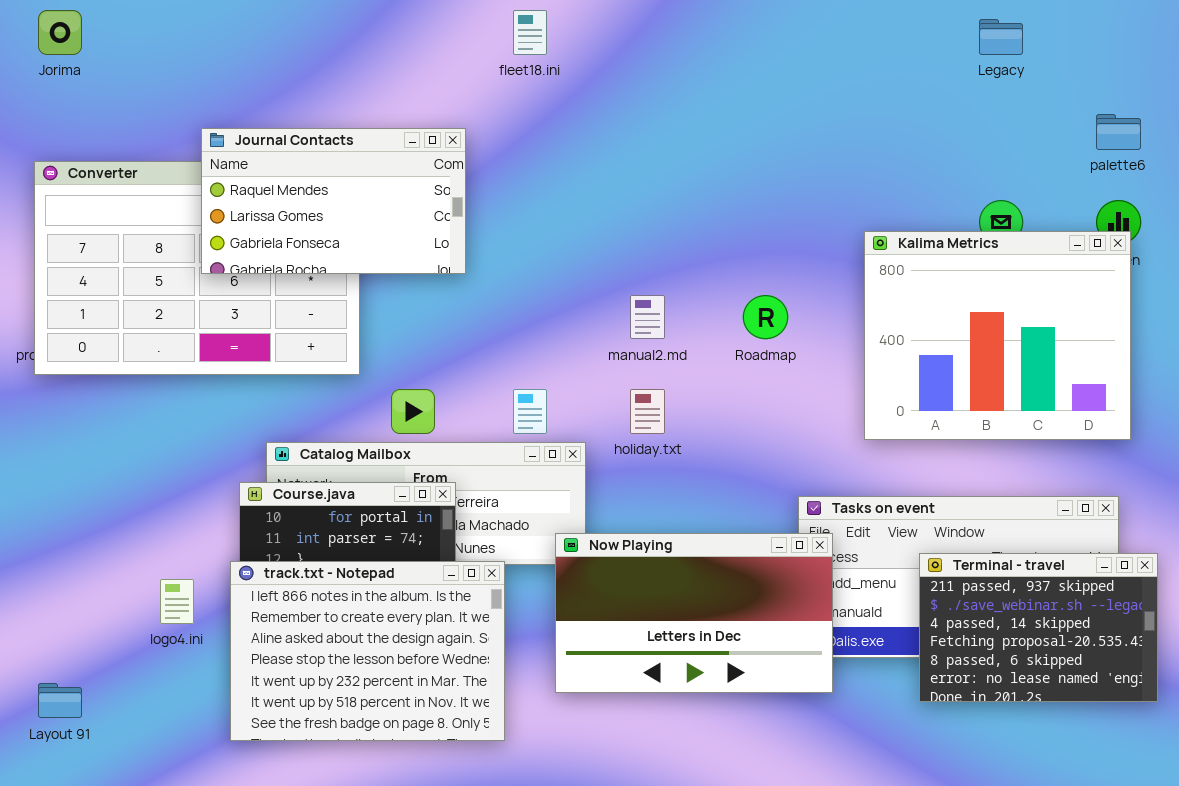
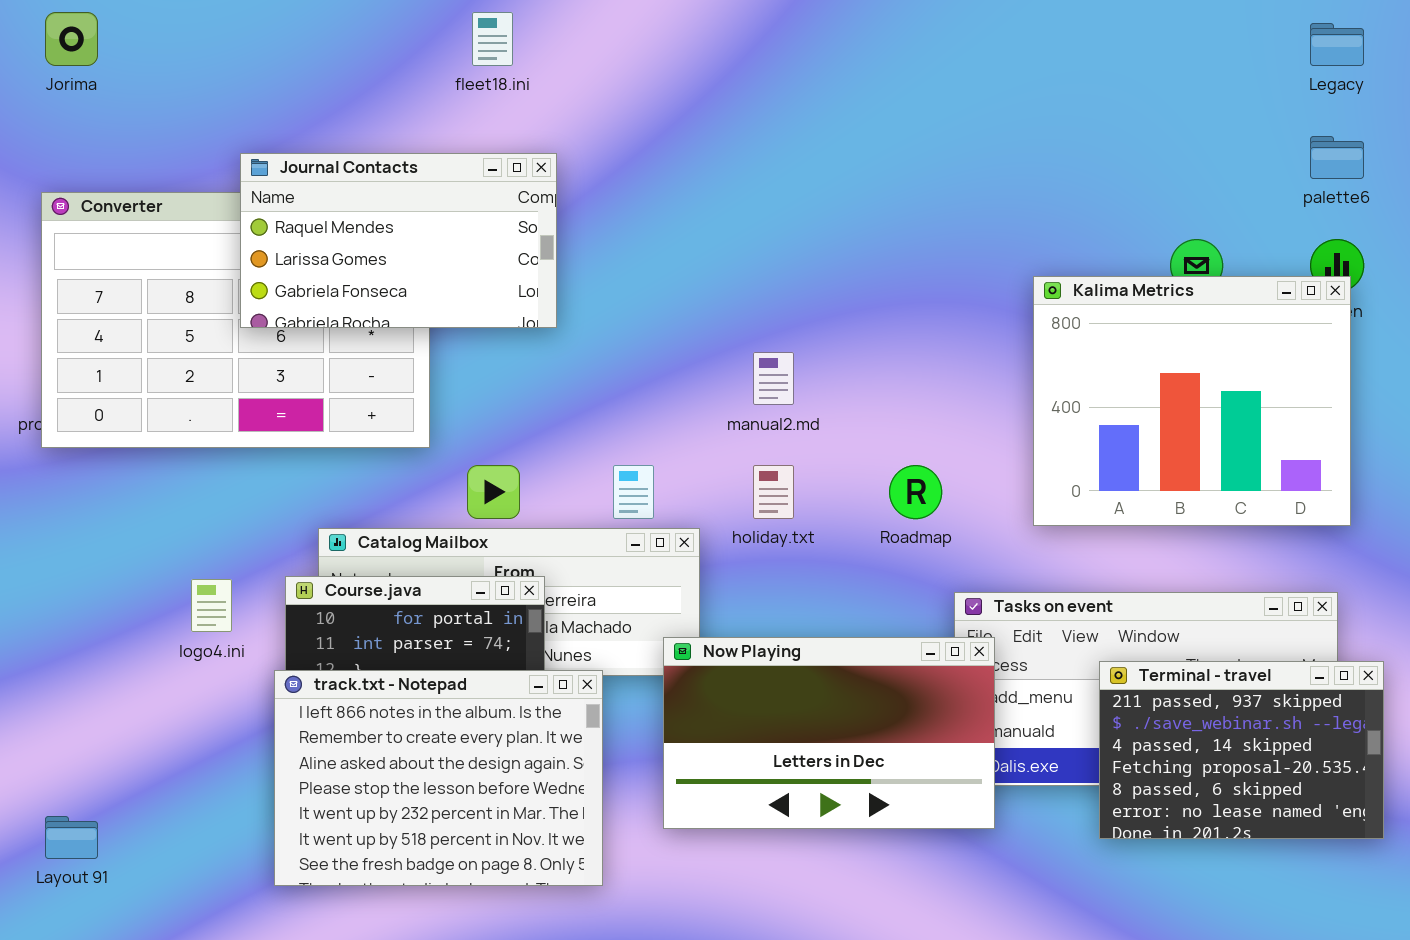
fleet18.ini: [513,10,547,55] -> [472,12,513,66], moved
Legacy: [979,19,1023,55] -> [1310,23,1364,66], moved
Roadmap: [743,295,788,339] -> [889,465,942,519], moved
logo4.ini: [160,579,194,624] -> [191,579,232,632], moved

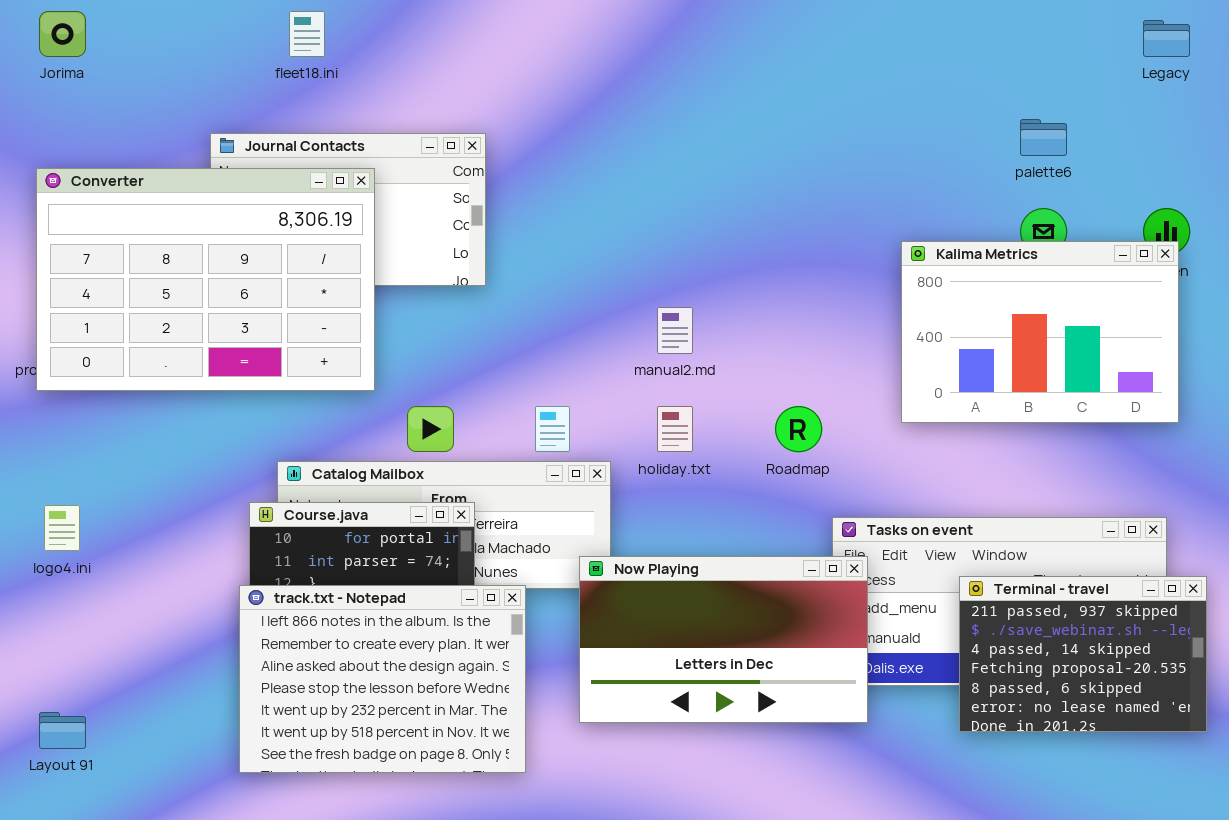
fleet18.ini: [472,12,513,66] -> [289,11,325,57], moved
palette6: [1310,136,1364,179] -> [1020,119,1067,156], moved
Converter: [41,192,430,448] -> [36,168,375,391], raised
Kalima Metrics: [1033,276,1351,526] -> [901,241,1179,423], resized
logo4.ini: [191,579,232,632] -> [44,505,80,551], moved

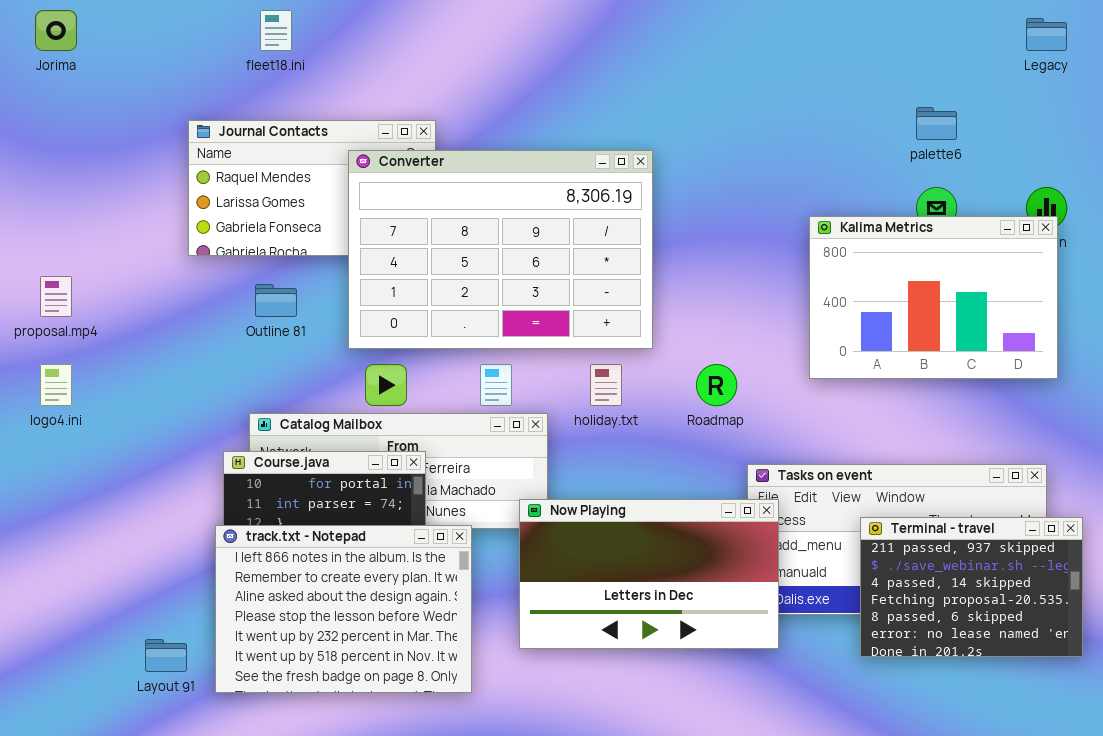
Converter: [36,168,375,391] -> [348,150,653,349], moved
logo4.ini: [44,505,80,551] -> [40,364,72,406], moved
Layout 91: [39,712,86,749] -> [145,639,187,672], moved

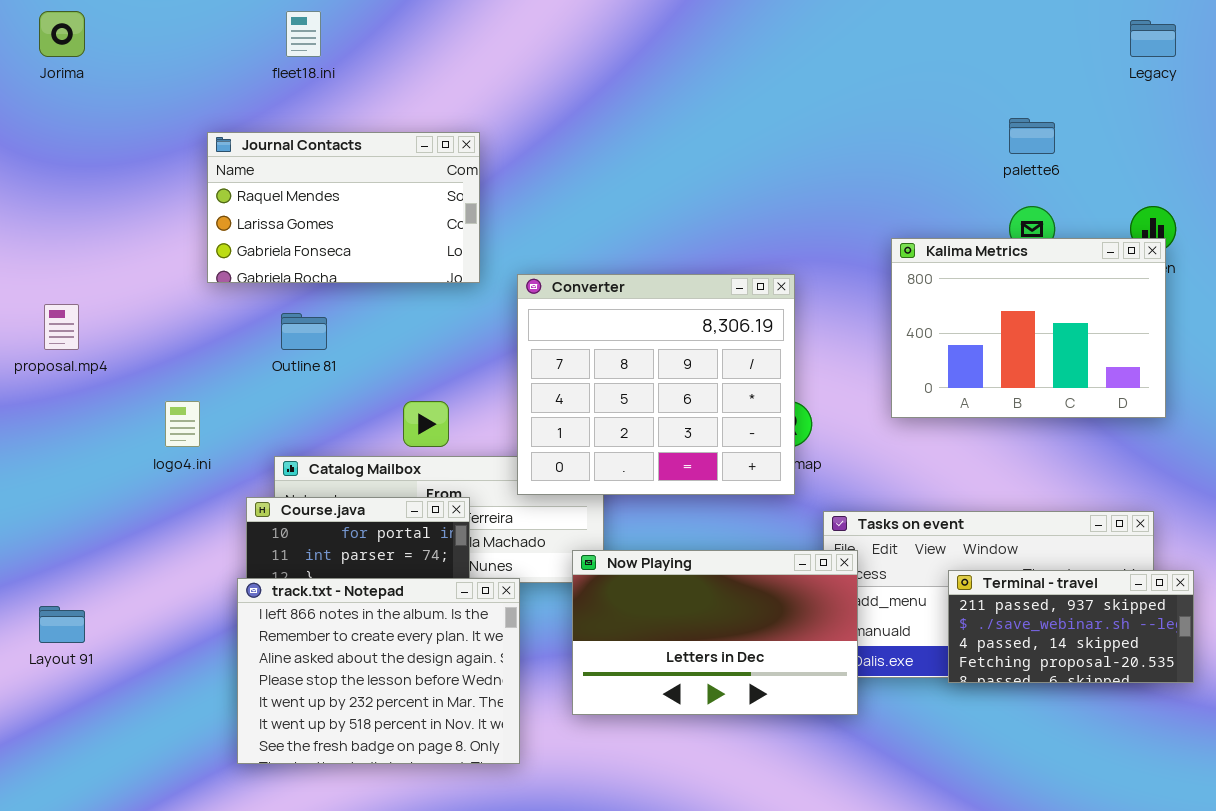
Converter: [348,150,653,349] -> [517,274,795,495], moved, resized
logo4.ini: [40,364,72,406] -> [165,401,200,447], moved
Terminal - travel: [860,517,1083,657] -> [948,570,1194,683], resized
Layout 91: [145,639,187,672] -> [39,606,85,643], moved

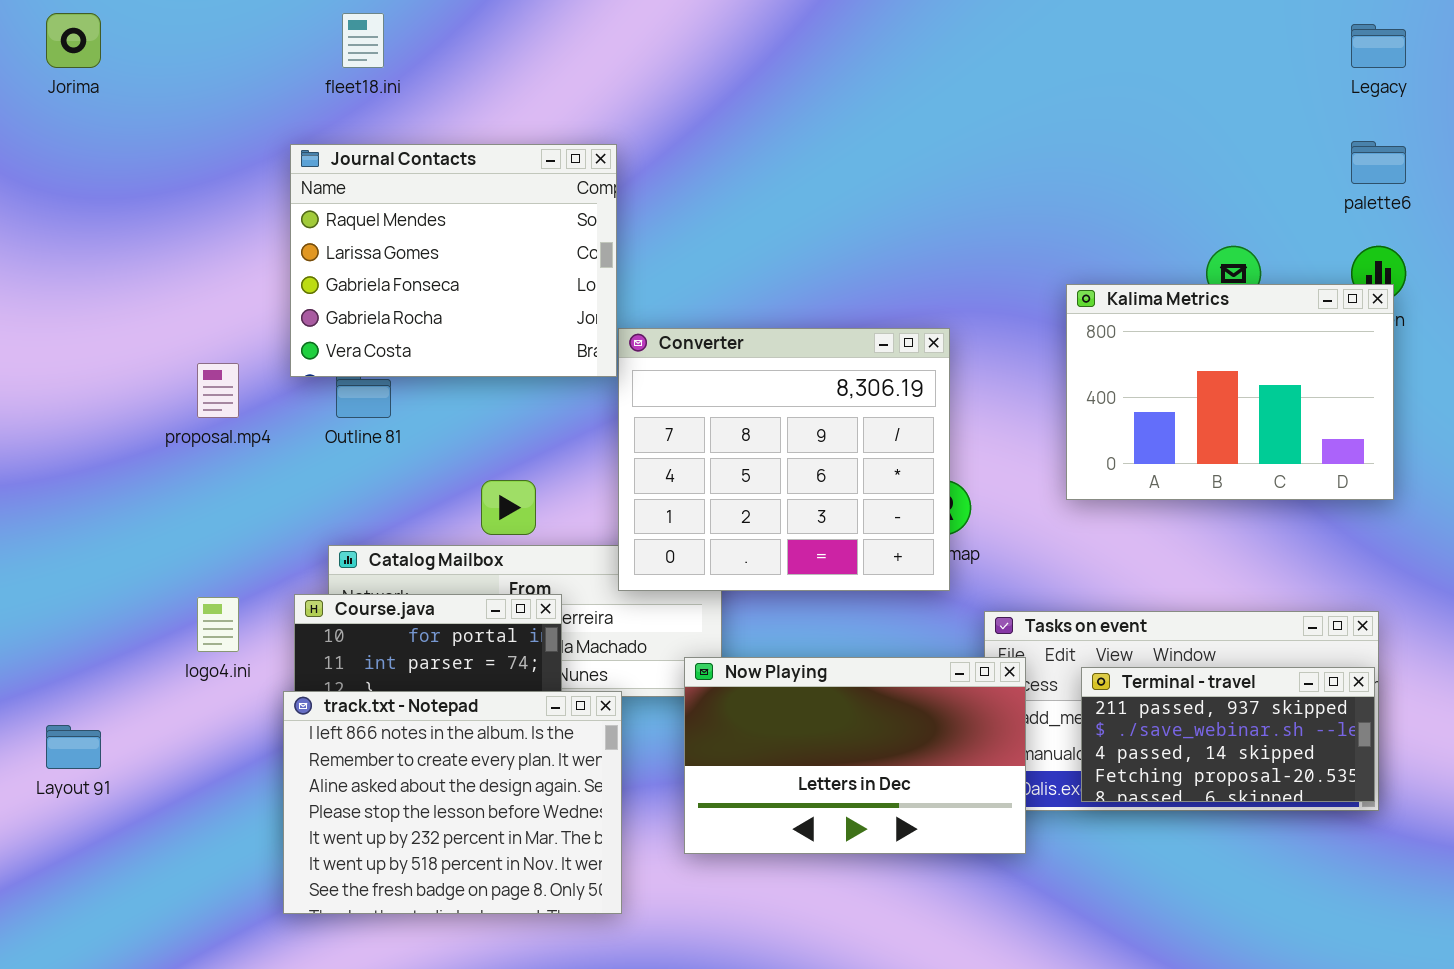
palette6: [1009,118,1055,154] -> [1351,141,1406,184], moved
Journal Contacts: [207,132,480,283] -> [290,144,617,377], moved, resized
proposal.mp4: [44,304,79,350] -> [197,363,239,418], moved
logo4.ini: [165,401,200,447] -> [197,597,239,652], moved
Terminal - travel: [948,570,1194,683] -> [1081,667,1375,802], moved

